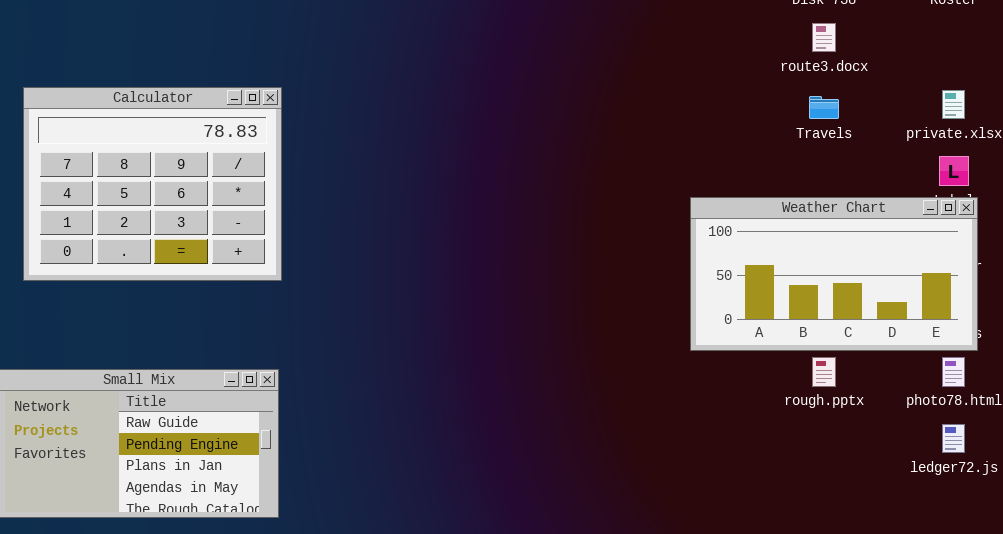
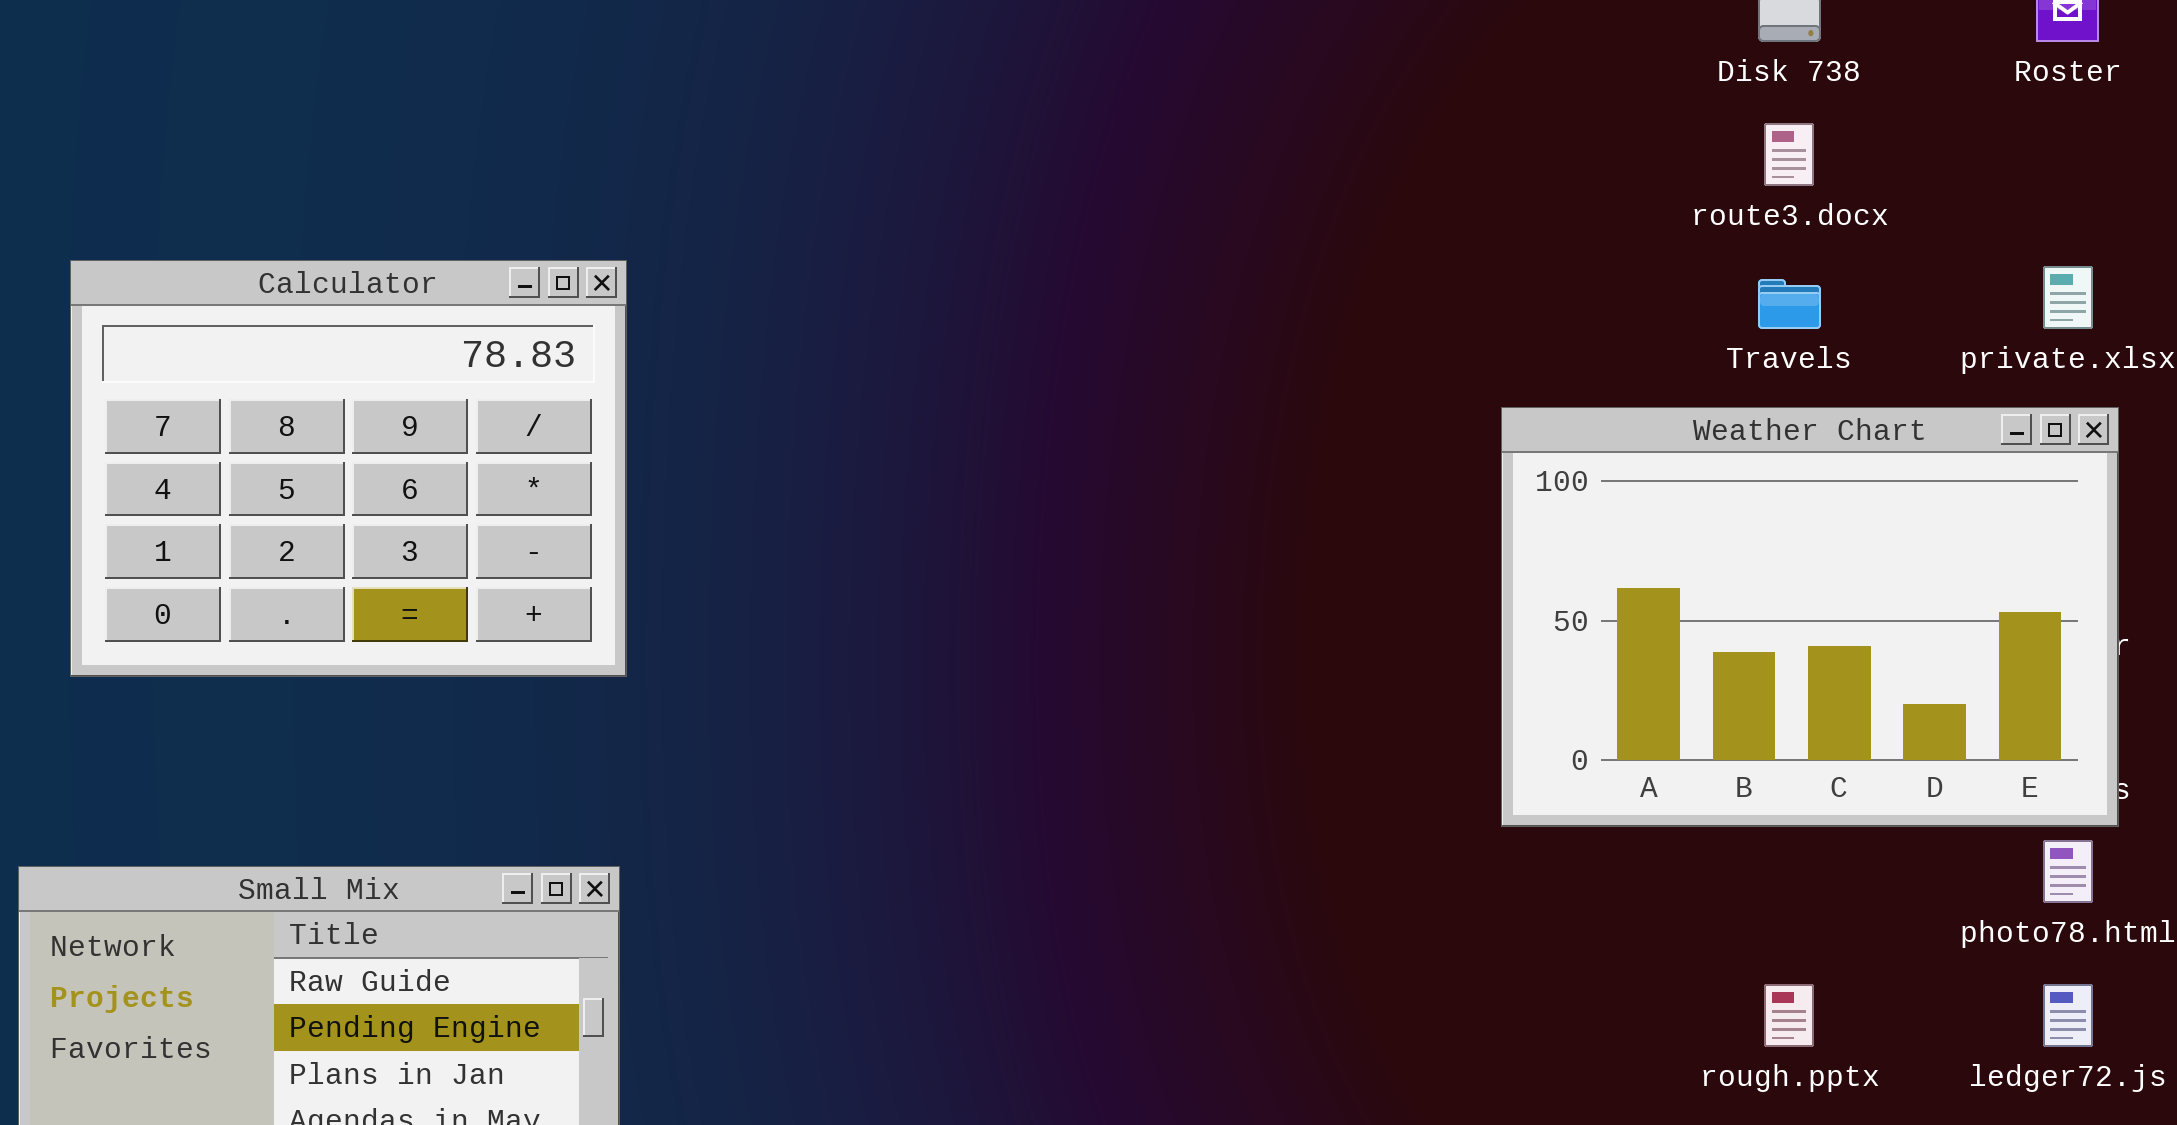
Weather Chart: [690,197,978,351] -> [1501,407,2119,827], resized
rough.pptx: [812,357,836,387] -> [1764,984,1814,1047], moved

